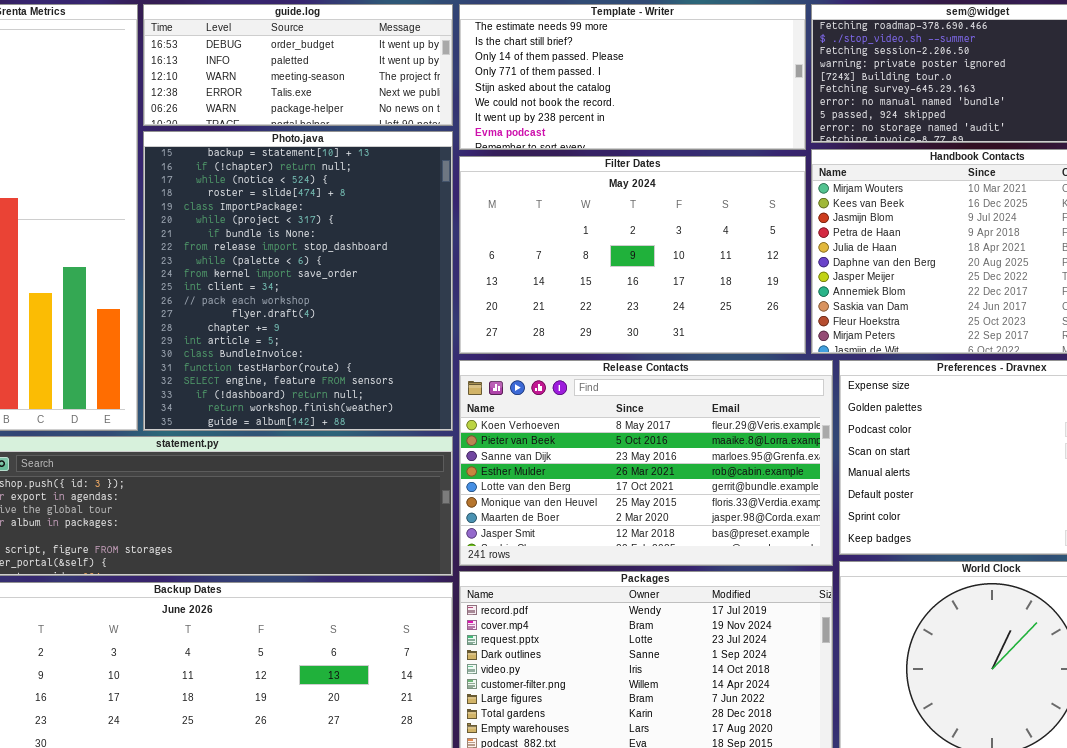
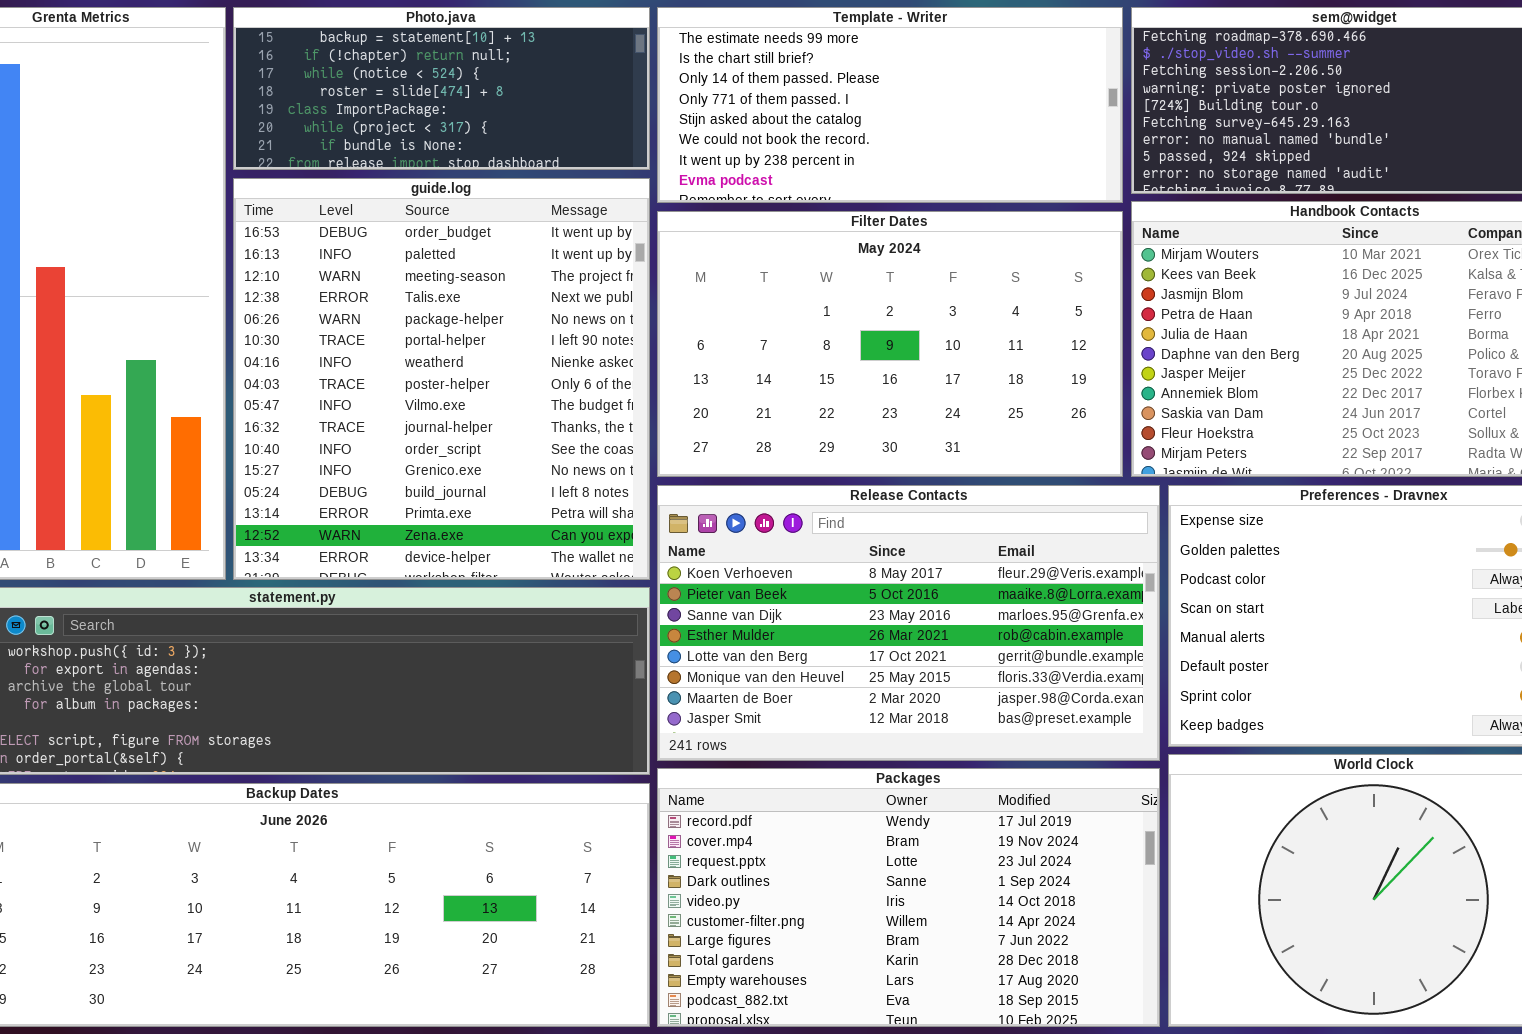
guide.log: [143,4,453,126] -> [233,178,650,580], moved, resized
Photo.java: [143,131,453,431] -> [233,7,650,170], moved, resized

